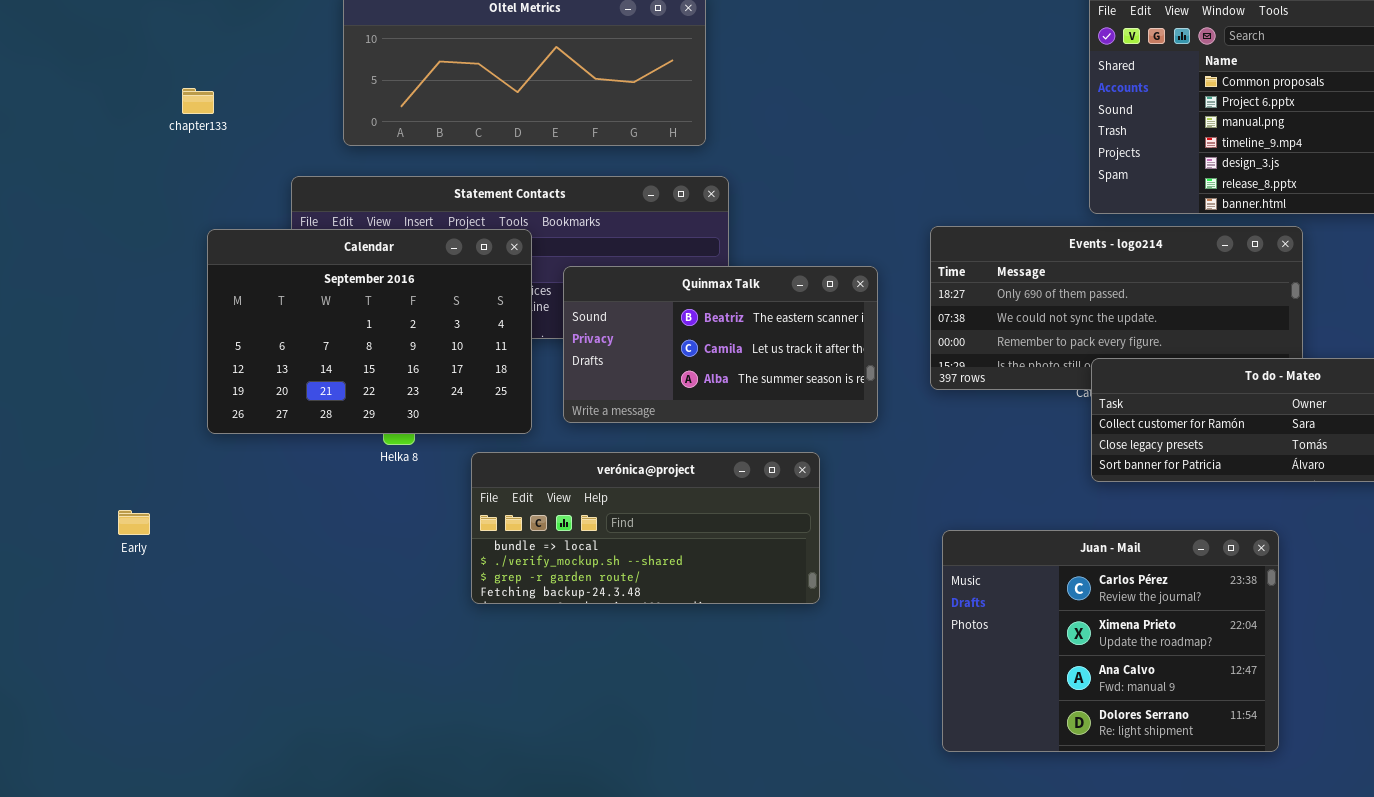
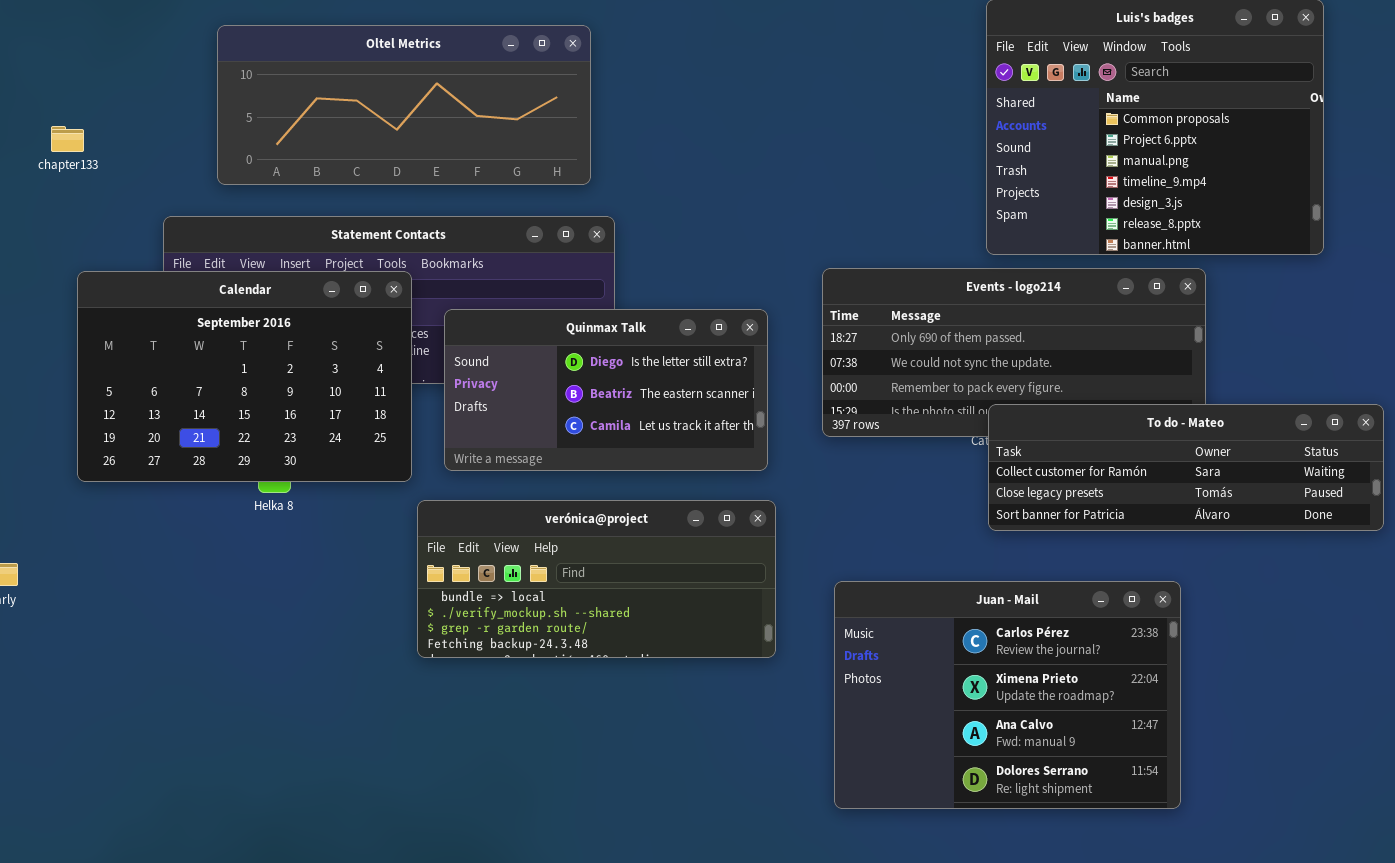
Quinmax Talk: [563,266,878,423] -> [444,309,768,471], scrolled up 1 row
verónica@project: [471,452,820,604] -> [417,500,776,658], moved

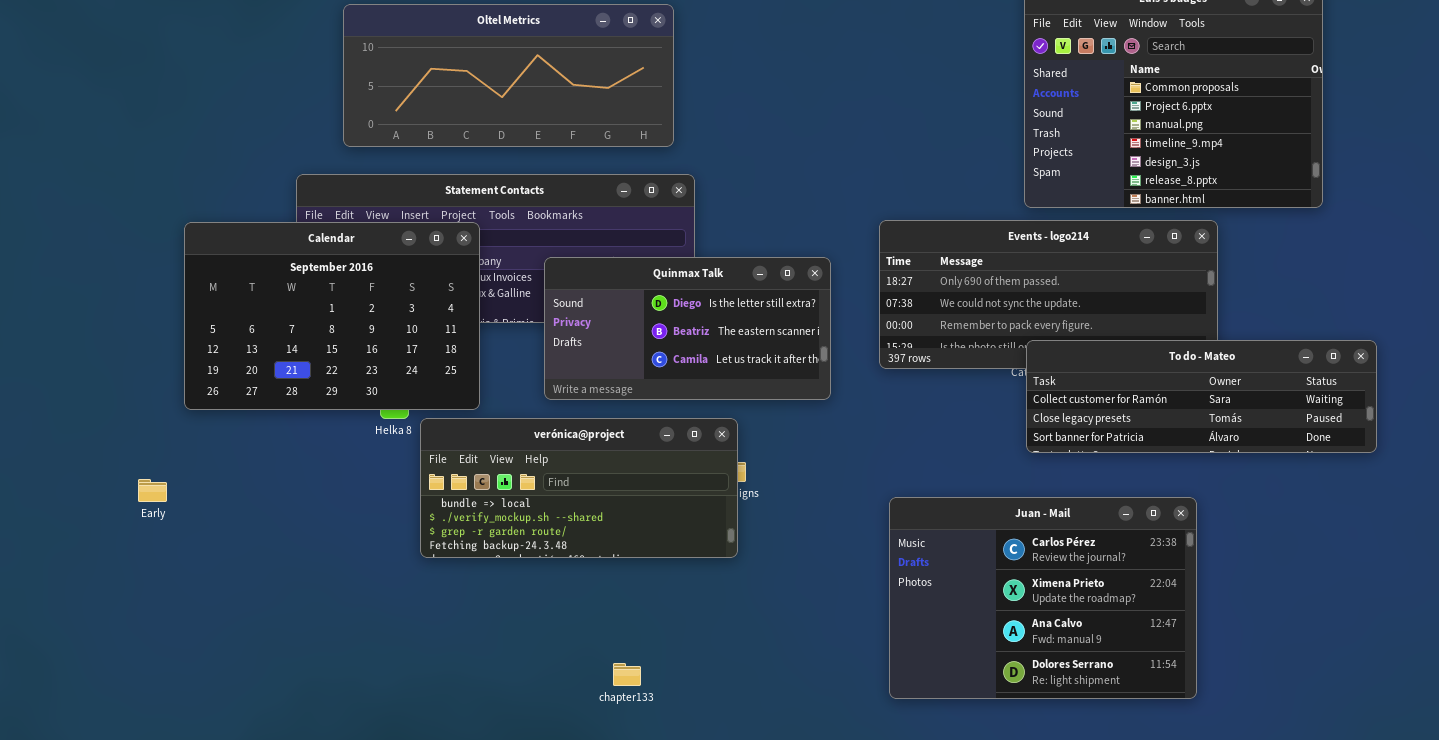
chapter133: [51,126,84,152] -> [613,663,641,686], moved
Calendar: [77,271,412,482] -> [184,222,480,410], moved
verónica@project: [417,500,776,658] -> [420,418,738,558], moved

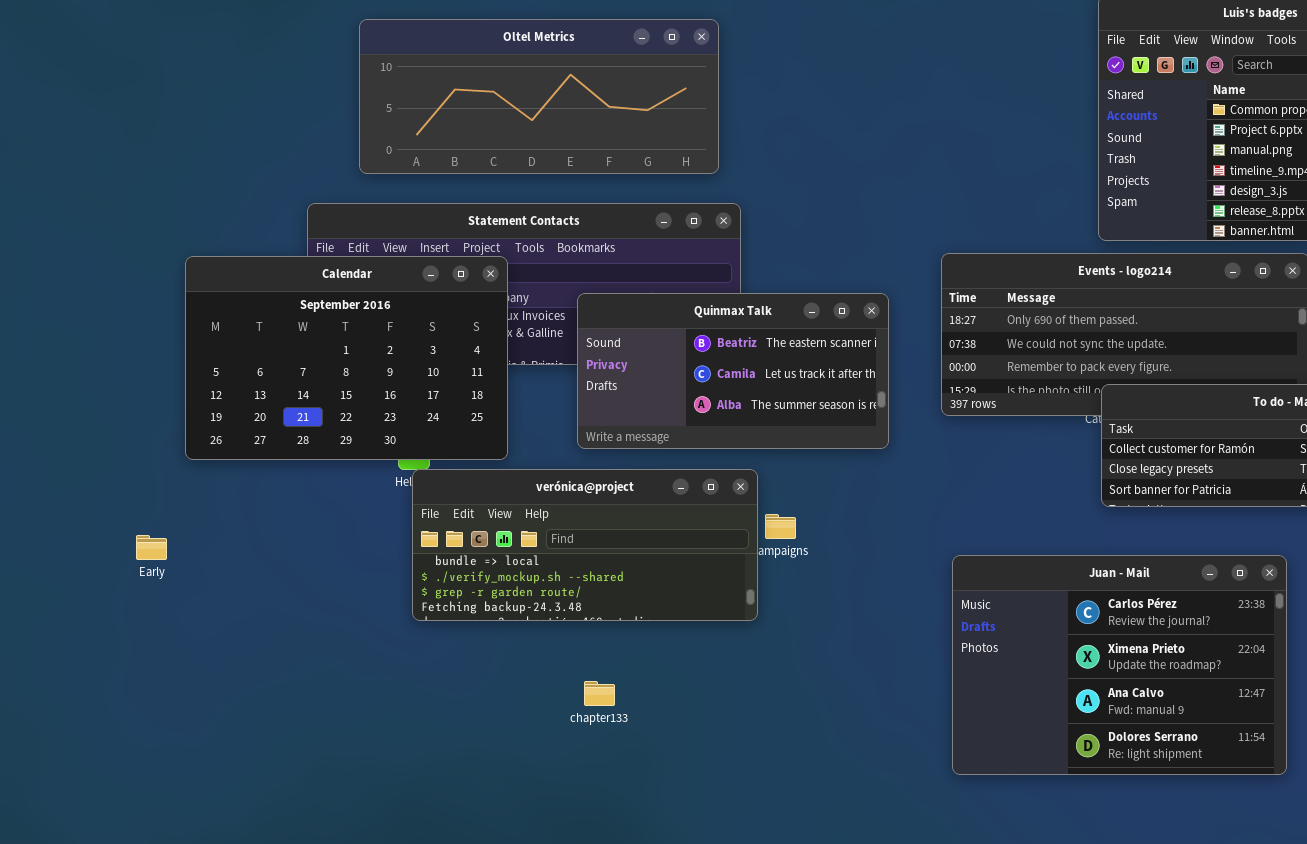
Quinmax Talk: [544,257,831,400] -> [577,293,889,449], scrolled down 1 row
verónica@project: [420,418,738,558] -> [412,469,758,621], moved
chapter133: [613,663,641,686] -> [584,681,615,706], moved

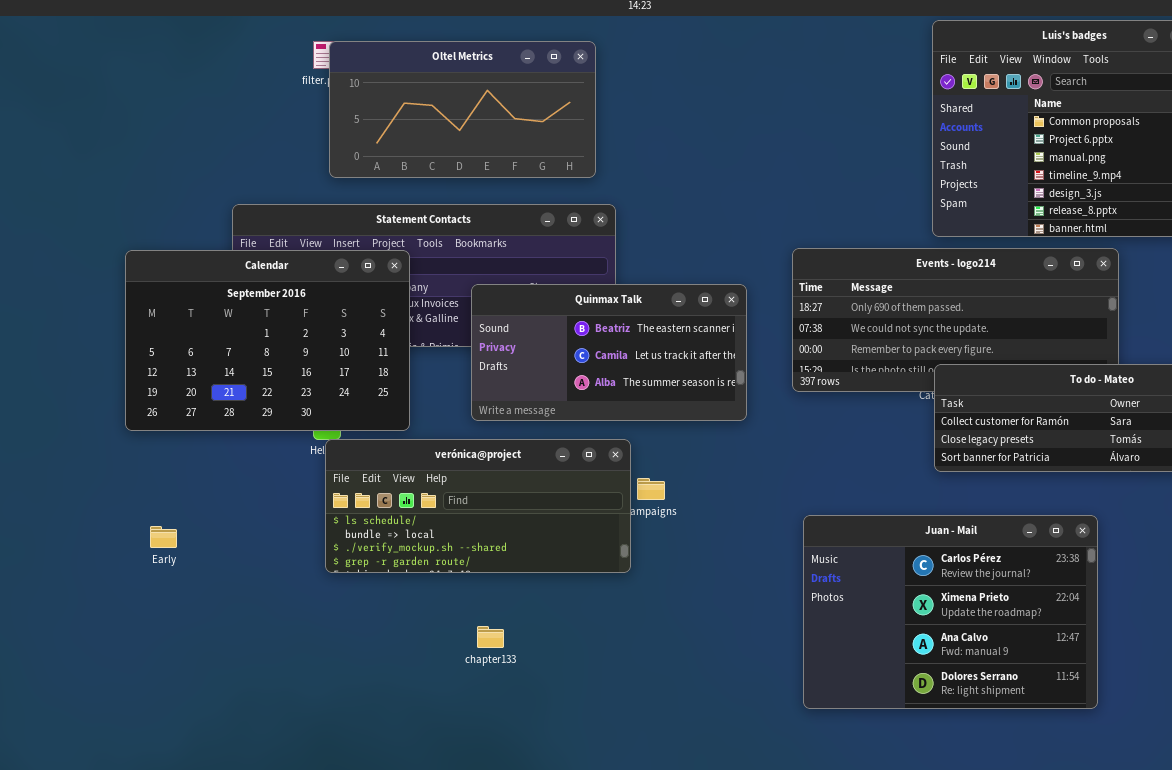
Oltel Metrics: [359,19,719,174] -> [329,41,596,178], resized
verónica@project: [412,469,758,621] -> [325,439,631,573], scrolled up 1 row
Early: [136,535,167,560] -> [150,526,177,548], moved

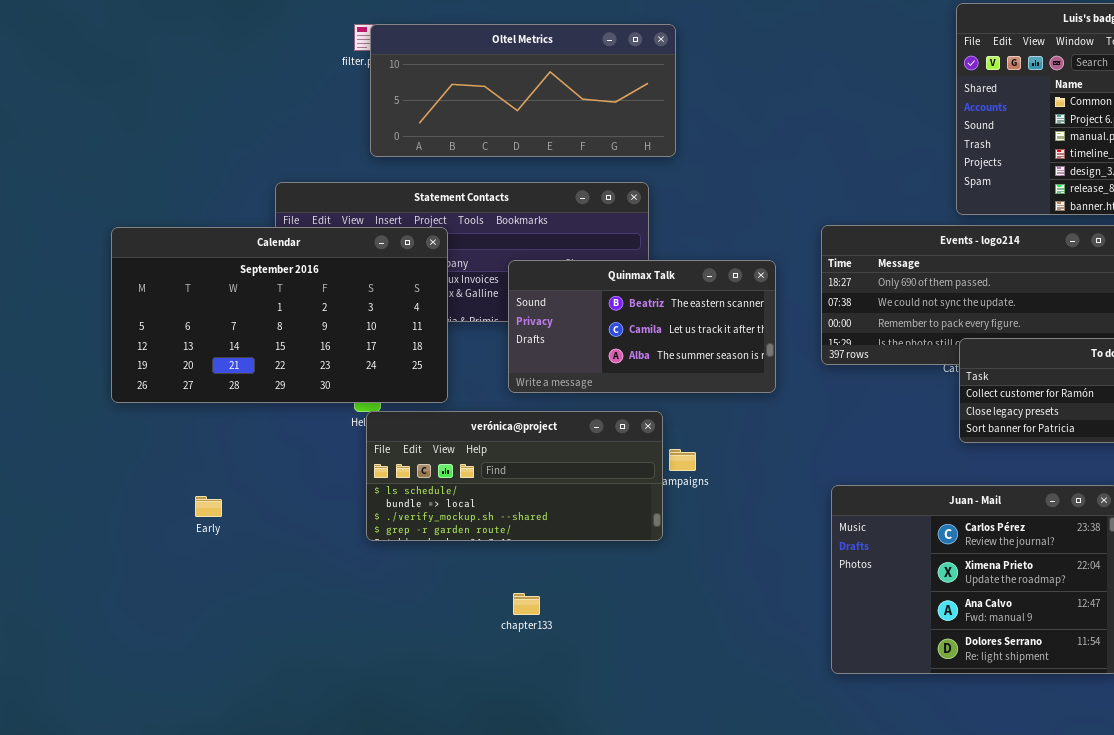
Oltel Metrics: [329,41,596,178] -> [370,24,676,157], resized
Calendar: [125,250,410,431] -> [111,227,448,403], resized

